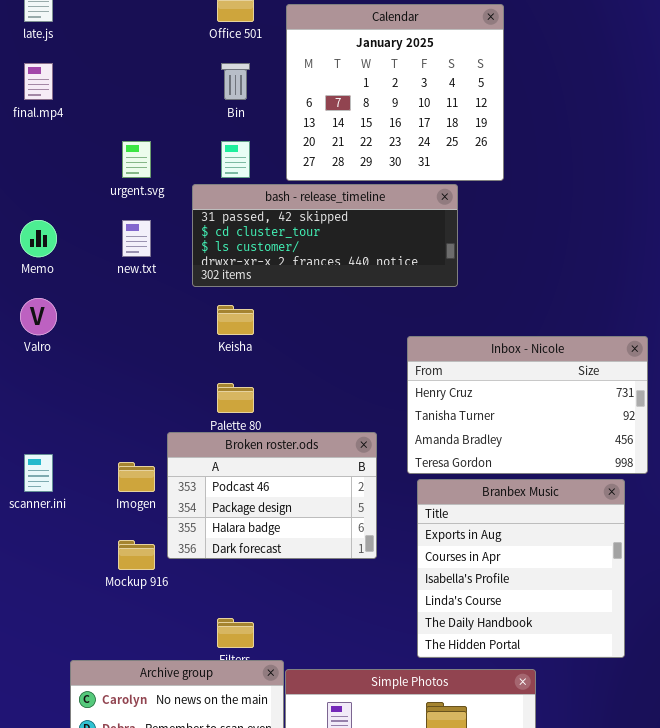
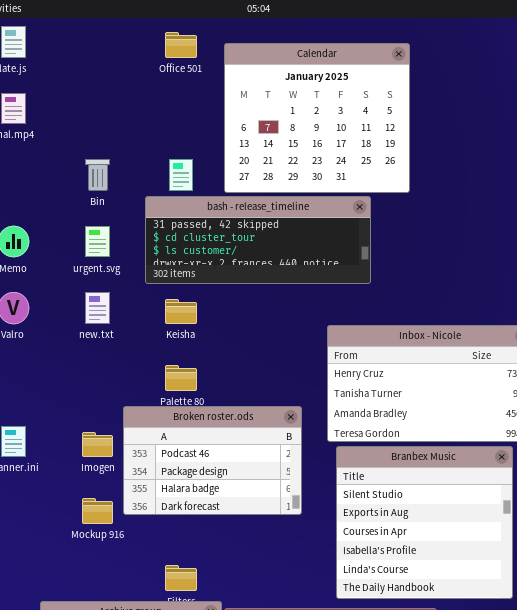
Bin: [221,63,250,100] -> [85,159,110,191], moved
urgent.svg: [122,141,151,178] -> [85,226,110,257], moved
new.txt: [122,220,151,257] -> [85,292,110,324], moved
Branbex Music: [417,479,625,658] -> [336,446,513,599], scrolled up 1 row

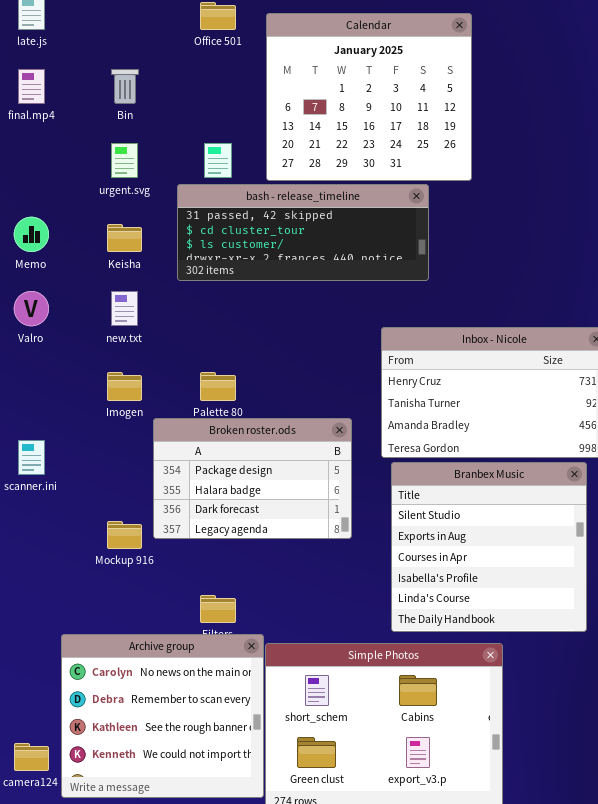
Bin: [85,159,110,191] -> [111,69,139,104], moved
urgent.svg: [85,226,110,257] -> [111,143,138,178], moved
Keisha: [165,299,197,324] -> [107,224,142,252], moved
Broken roster.ods: [123,406,302,515] -> [153,418,352,539], scrolled down 1 row
Imogen: [82,432,113,457] -> [107,372,142,401], moved

